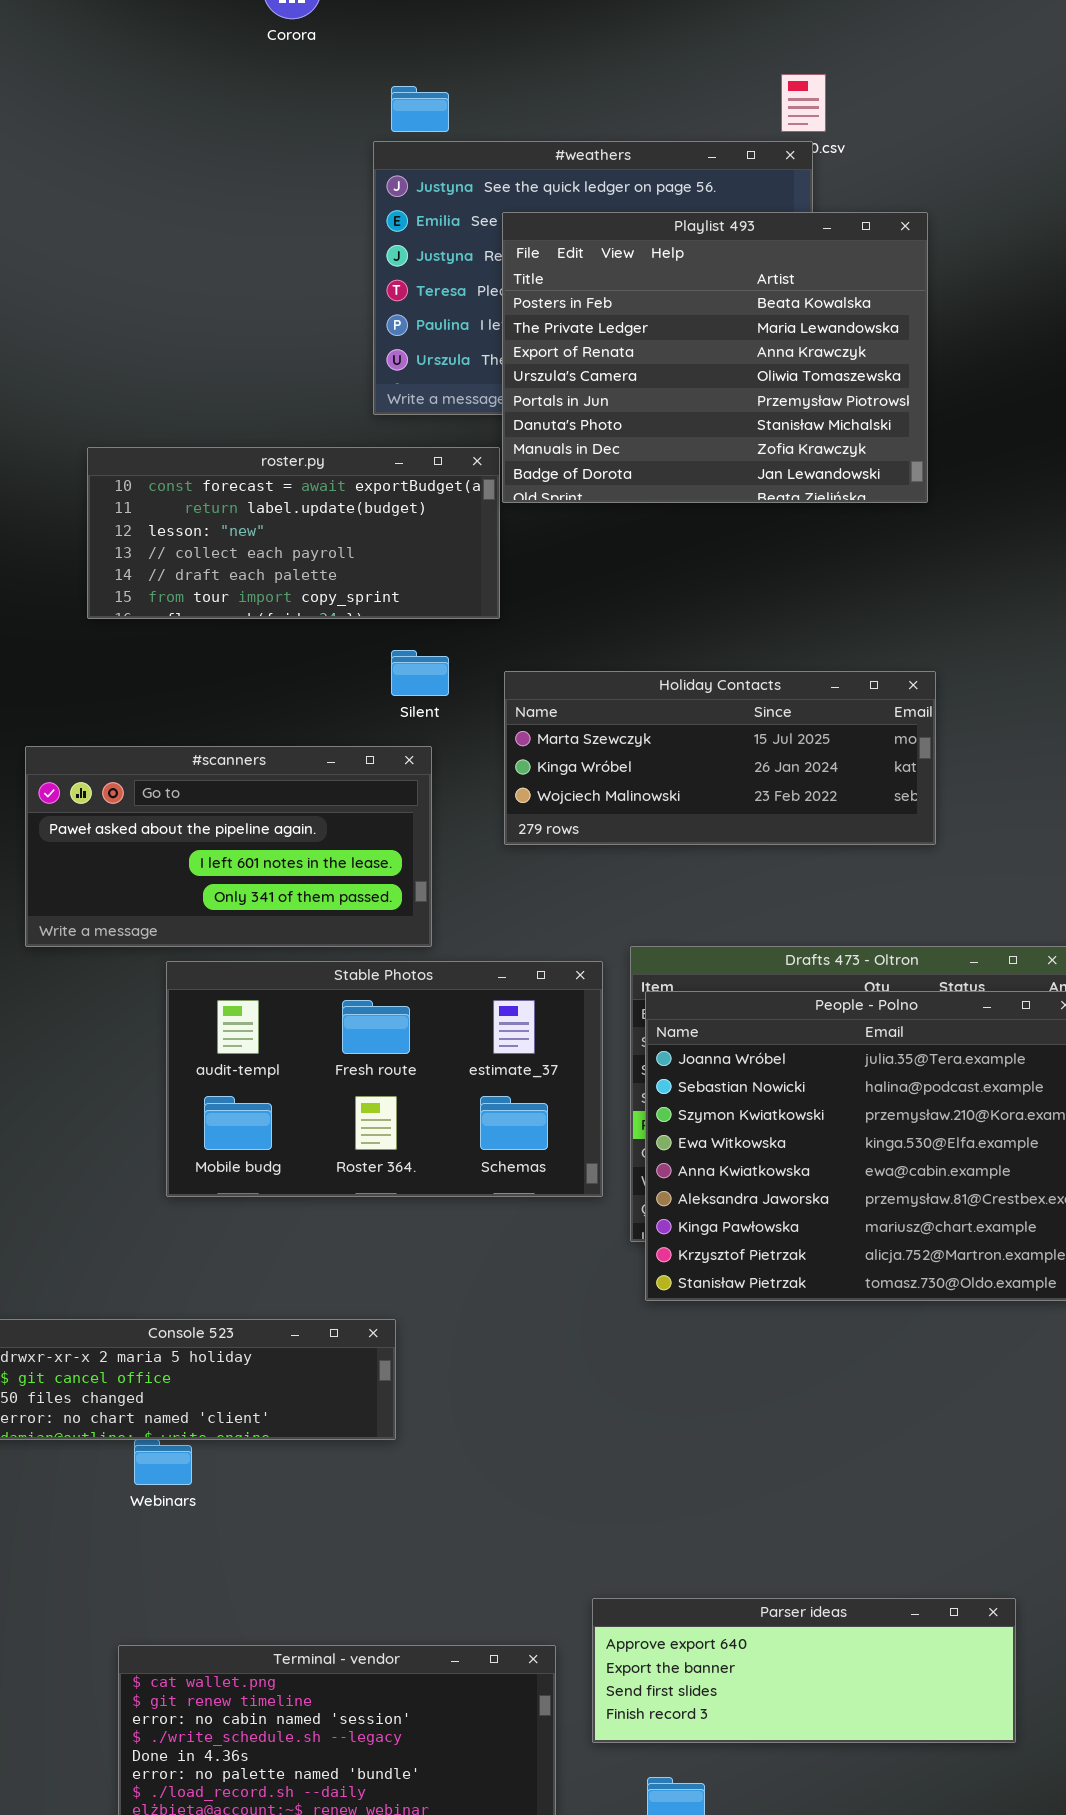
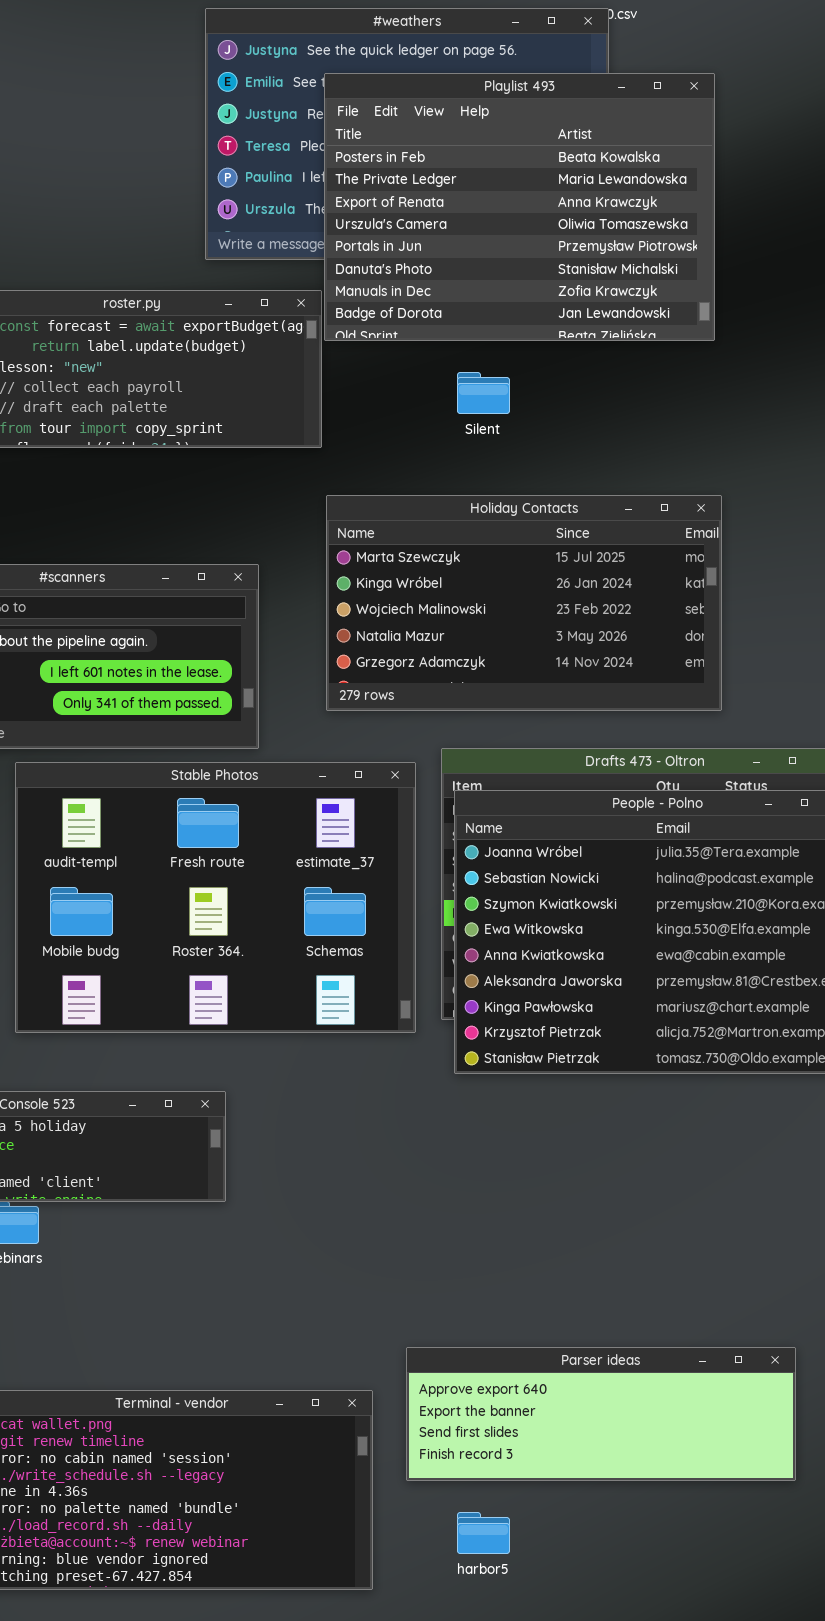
Silent: [391,650,449,696] -> [457,372,510,414], moved
Holiday Contacts: [504,671,936,845] -> [326,495,722,711], resized
Stable Photos: [166,961,603,1197] -> [15,762,416,1033], resized

